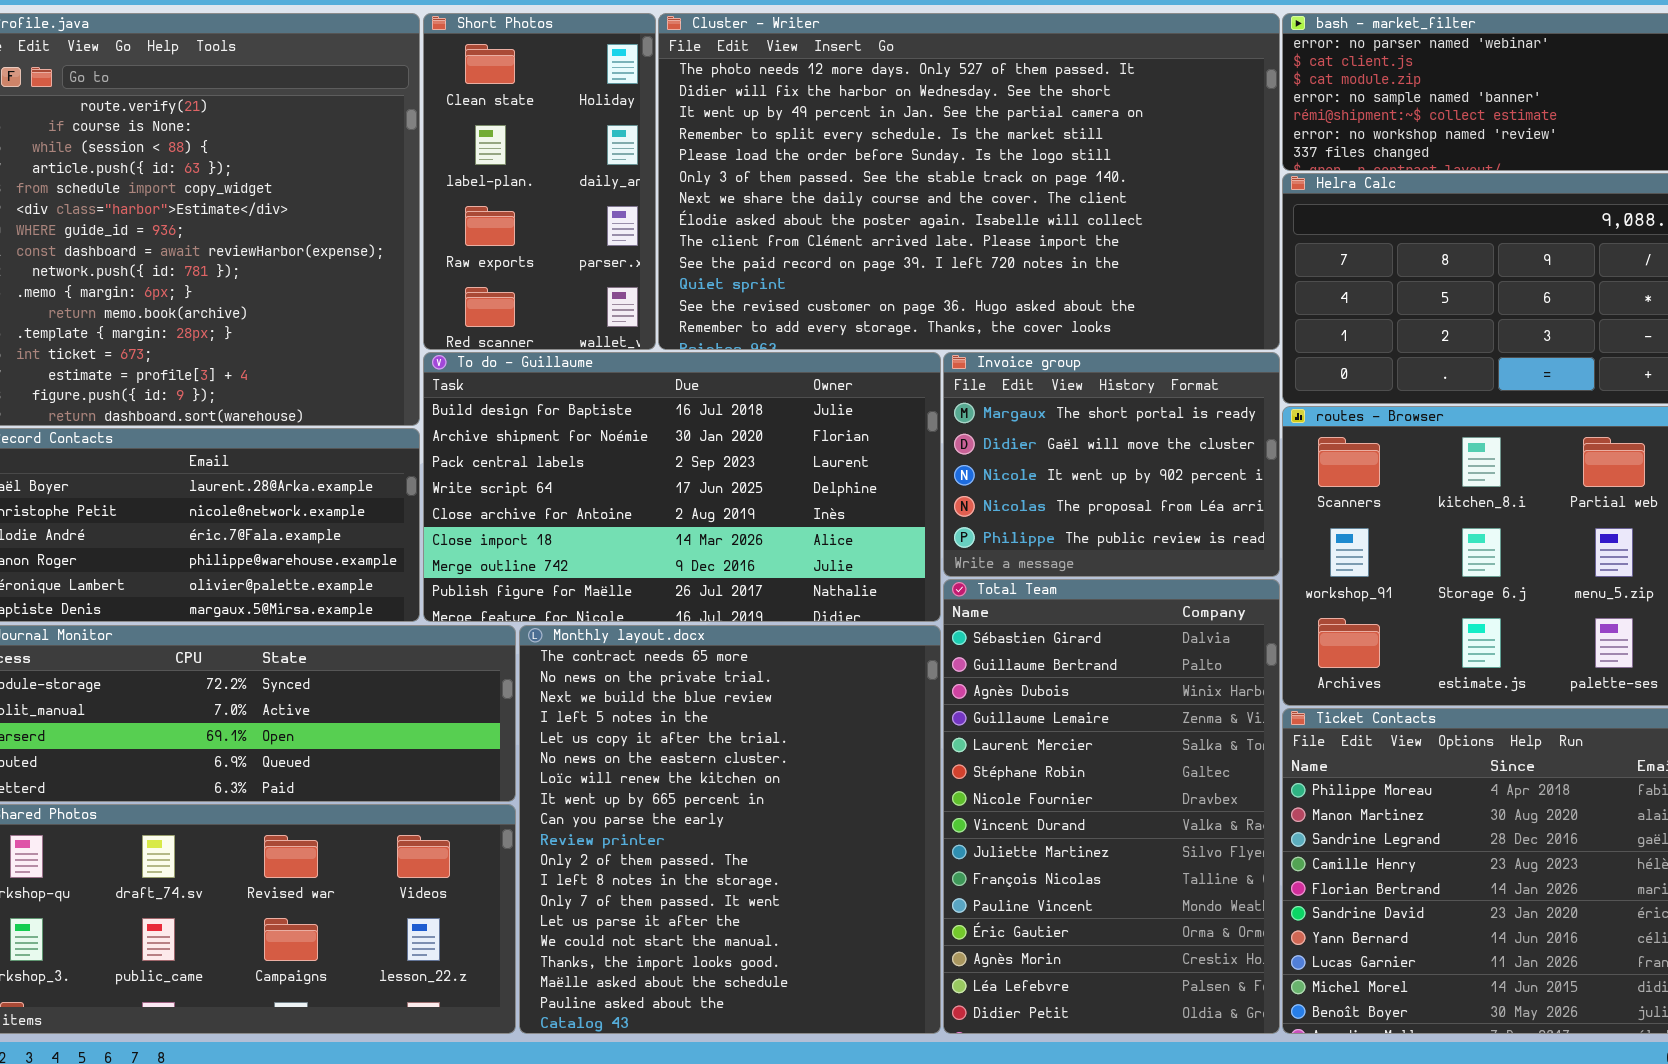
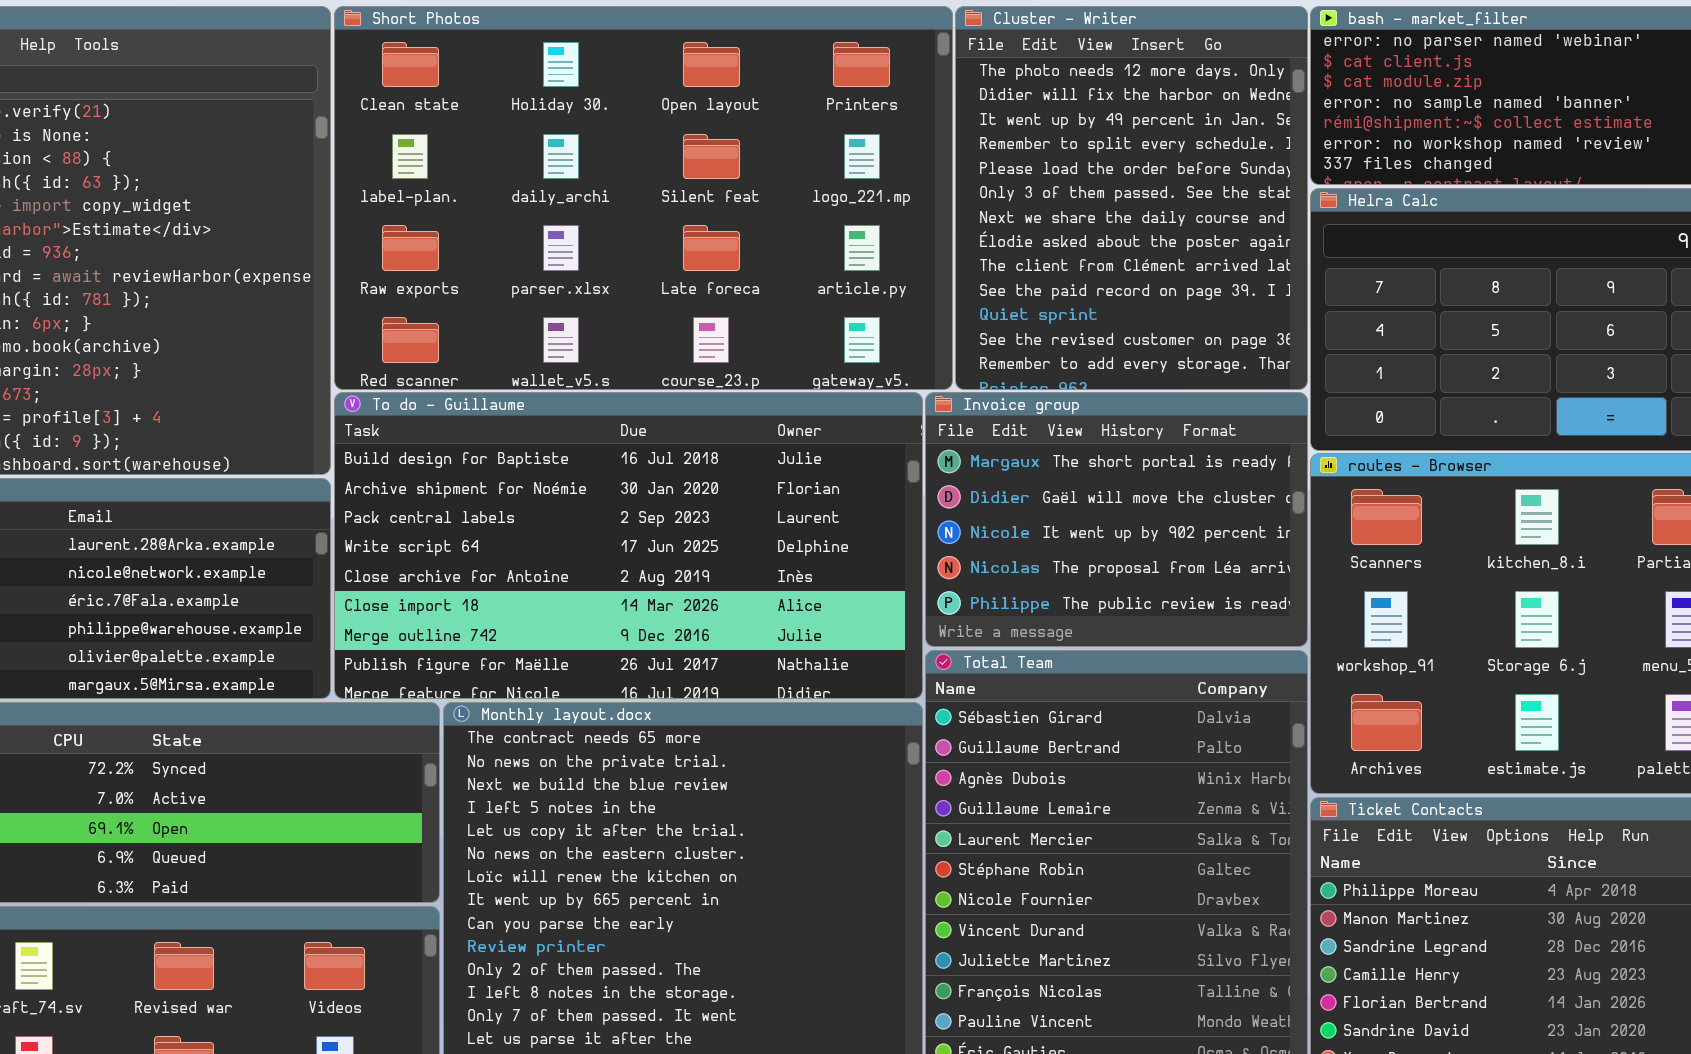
Short Photos: [423,13,656,350] -> [334,6,953,390], resized
Cluster - Writer: [658,13,1280,350] -> [955,6,1308,390], resized

